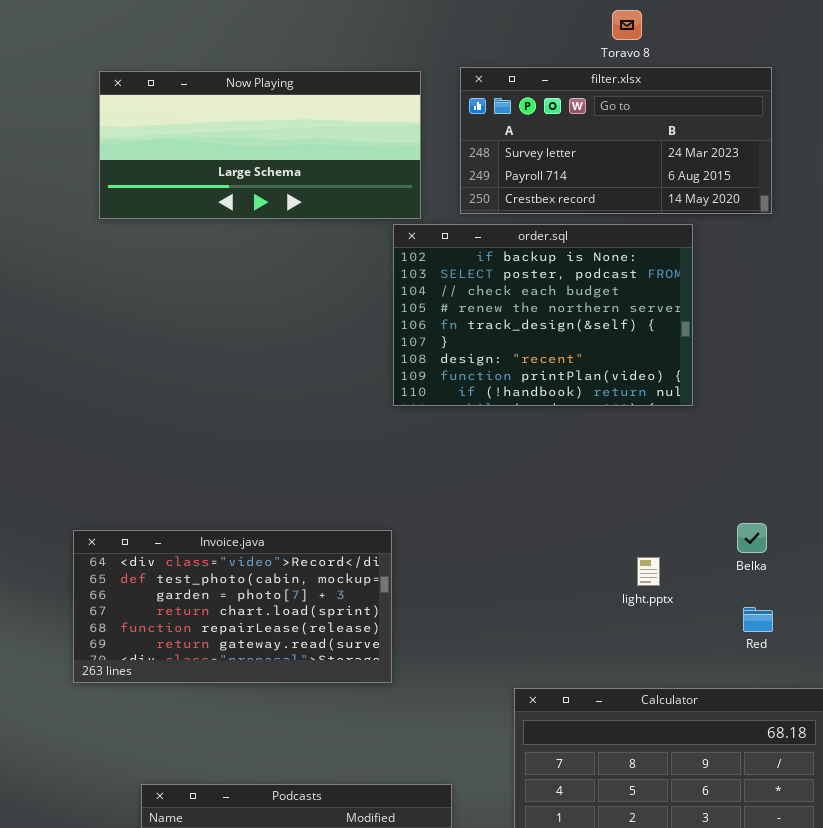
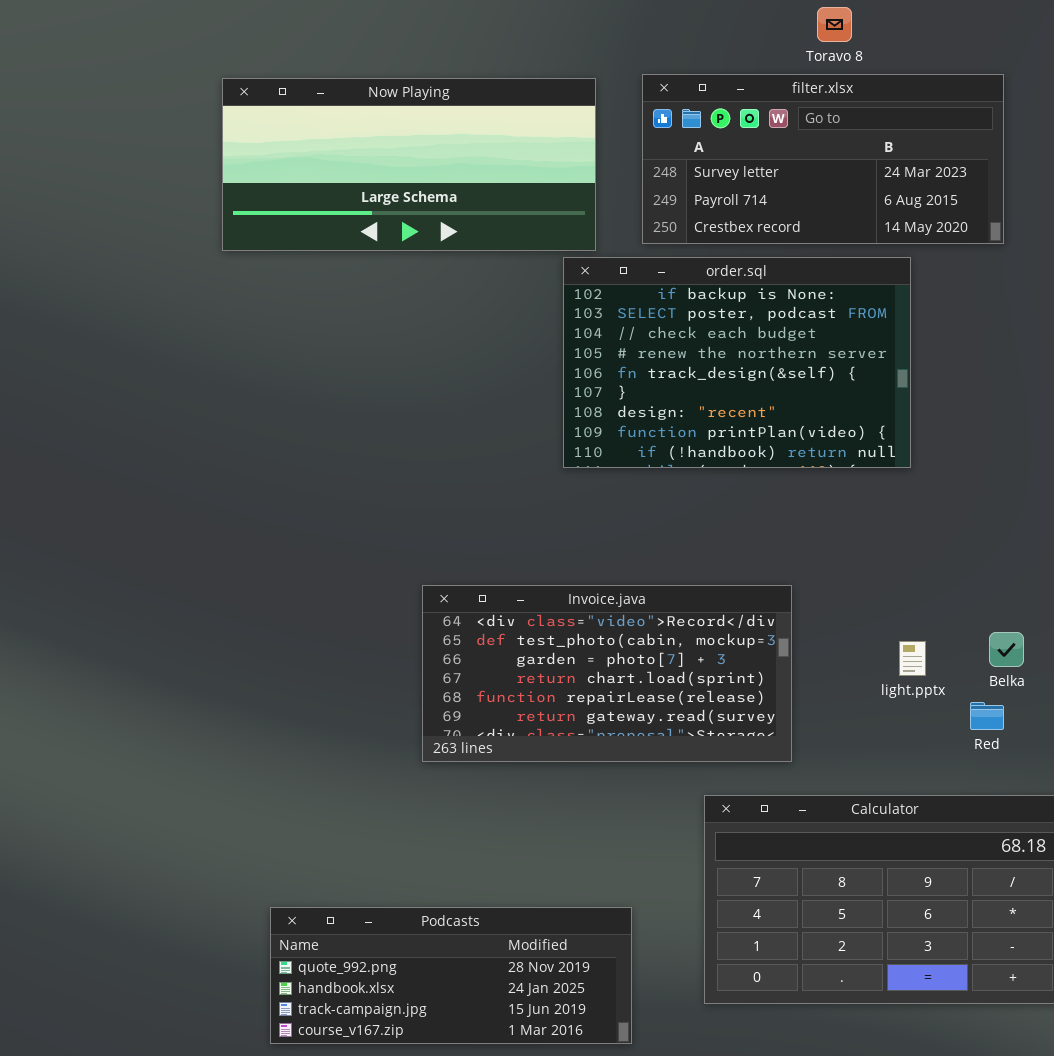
Belka: [737,523,767,553] -> [989,632,1024,667], moved
Invoice.java: [73,530,392,683] -> [422,585,792,762], moved
light.pptx: [637,557,660,586] -> [899,641,926,676], moved

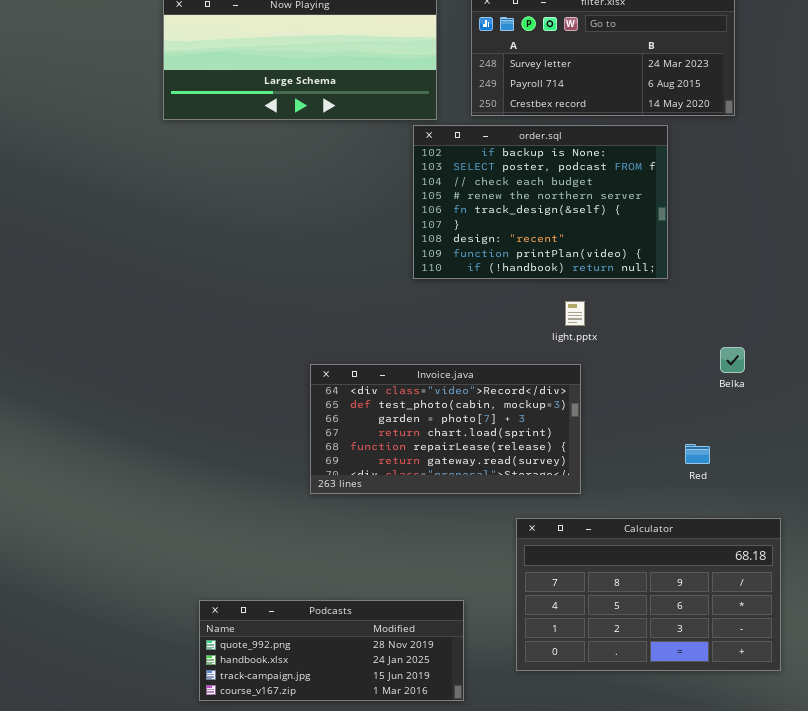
Belka: [989,632,1024,667] -> [720,347,745,373], moved
light.pptx: [899,641,926,676] -> [565,301,585,326], moved
Red: [970,702,1004,730] -> [685,444,710,464], moved

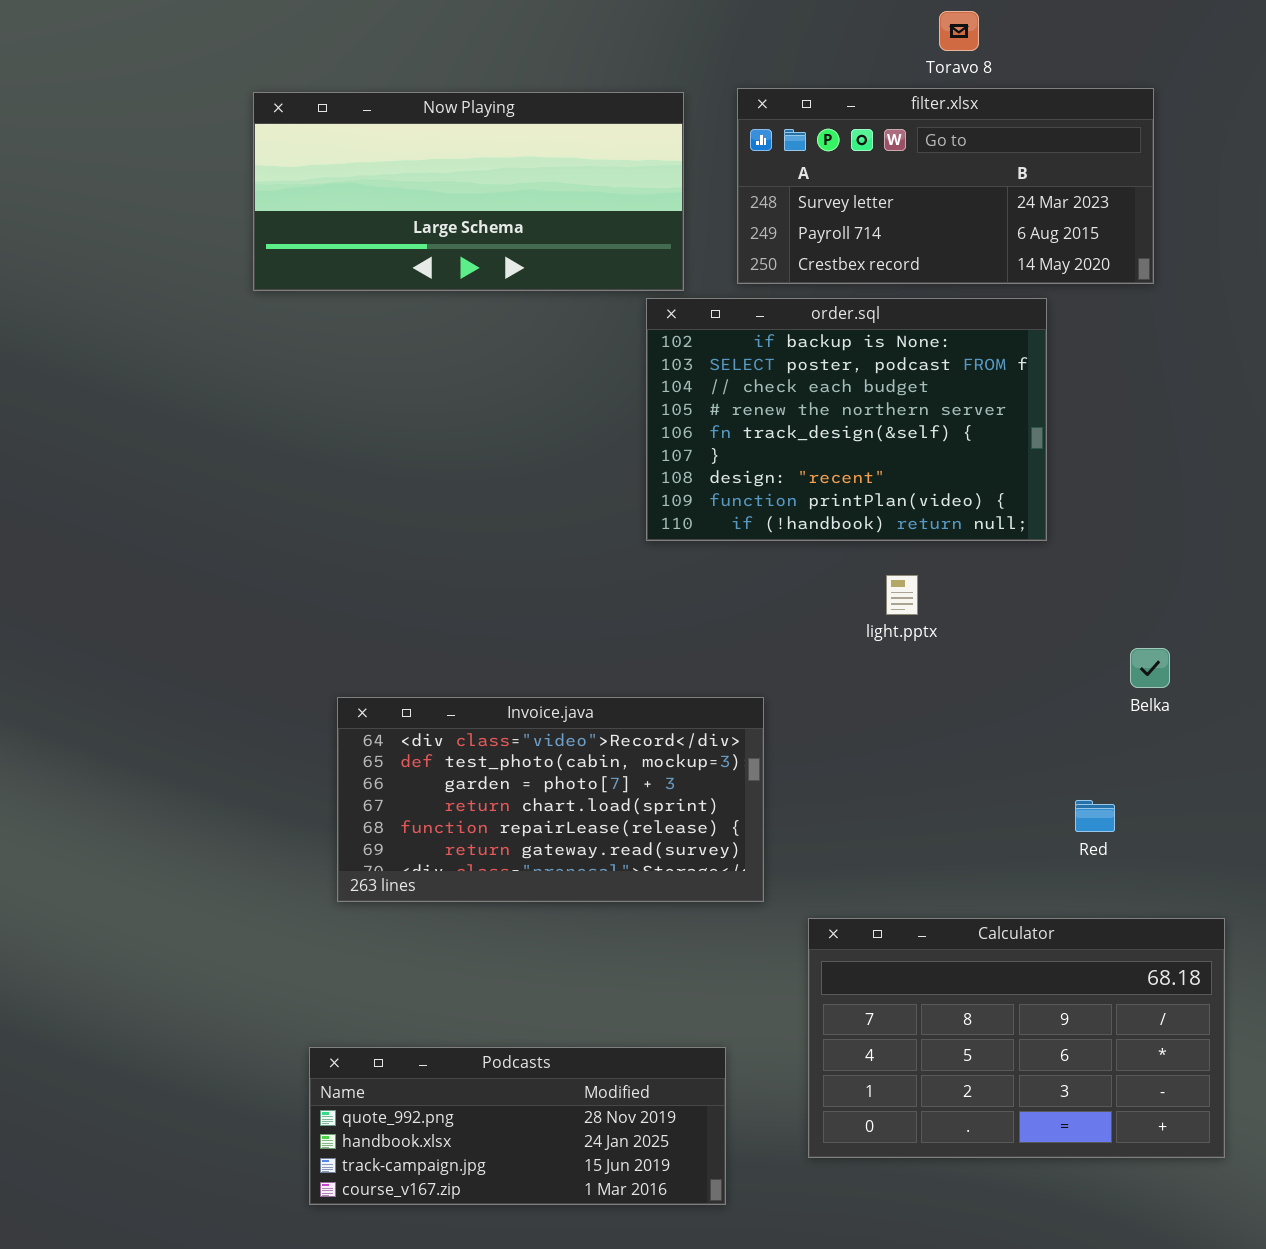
Invoice.java: [310,364,581,494] -> [337,697,764,902], moved

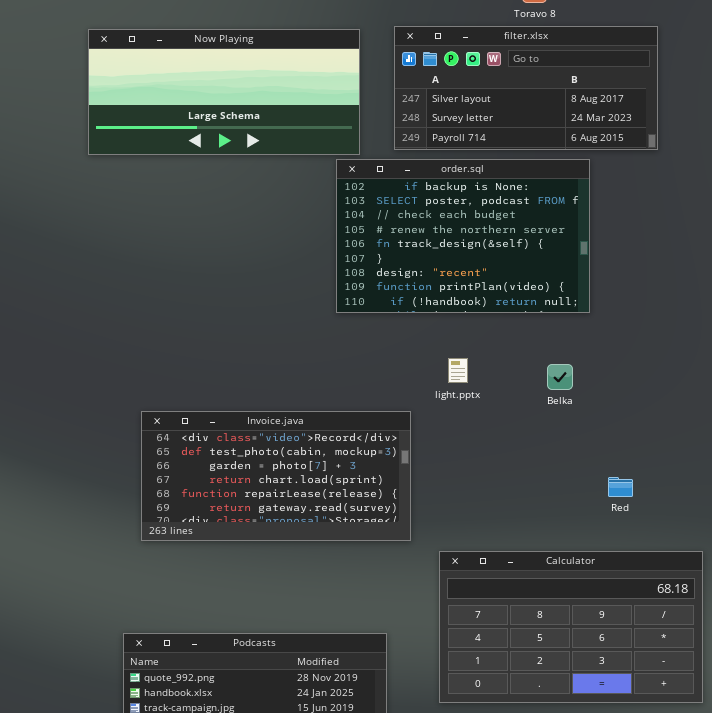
filter.xlsx: [737,88,1154,284] -> [394,26,658,150], scrolled up 1 row
light.pptx: [886,575,918,615] -> [448,358,468,383], moved
Belka: [1130,648,1170,688] -> [547,364,573,390], moved

